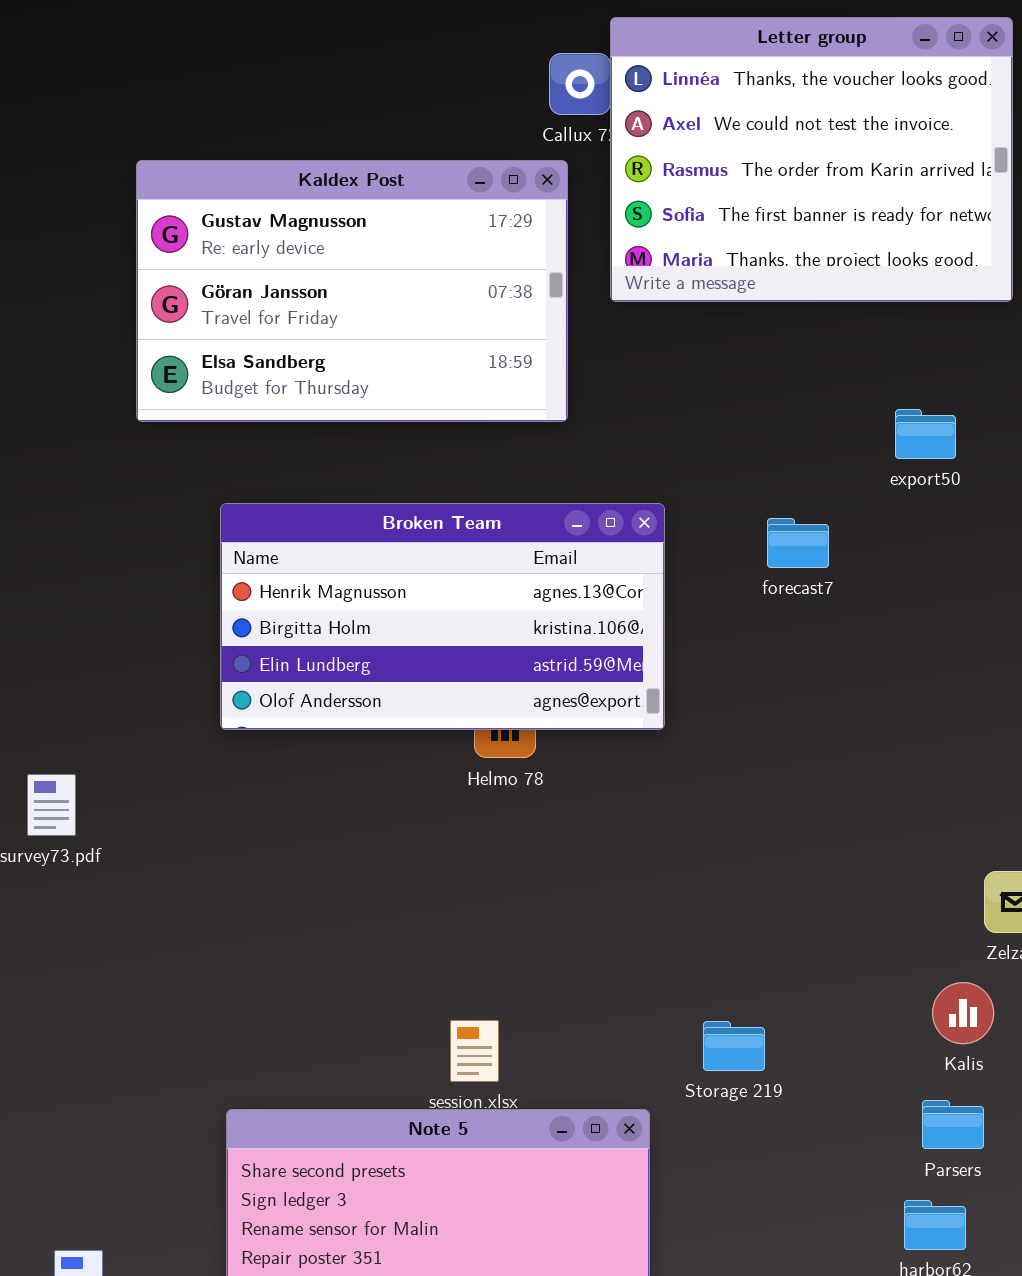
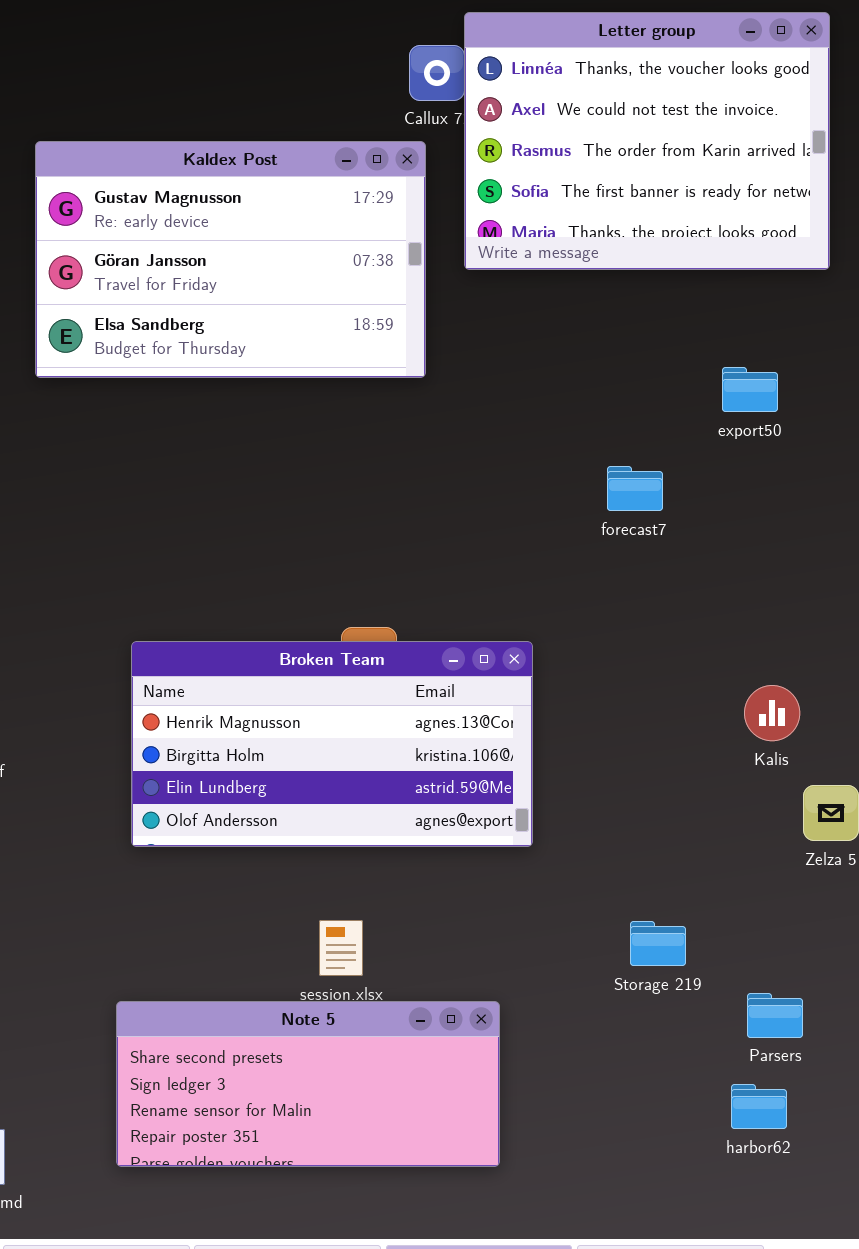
Broken Team: [220,503,665,730] -> [131,641,533,847], moved
Kalis: [932,982,994,1044] -> [744,685,800,741], moved
Storage 219: [703,1021,765,1071] -> [630,921,686,966], moved

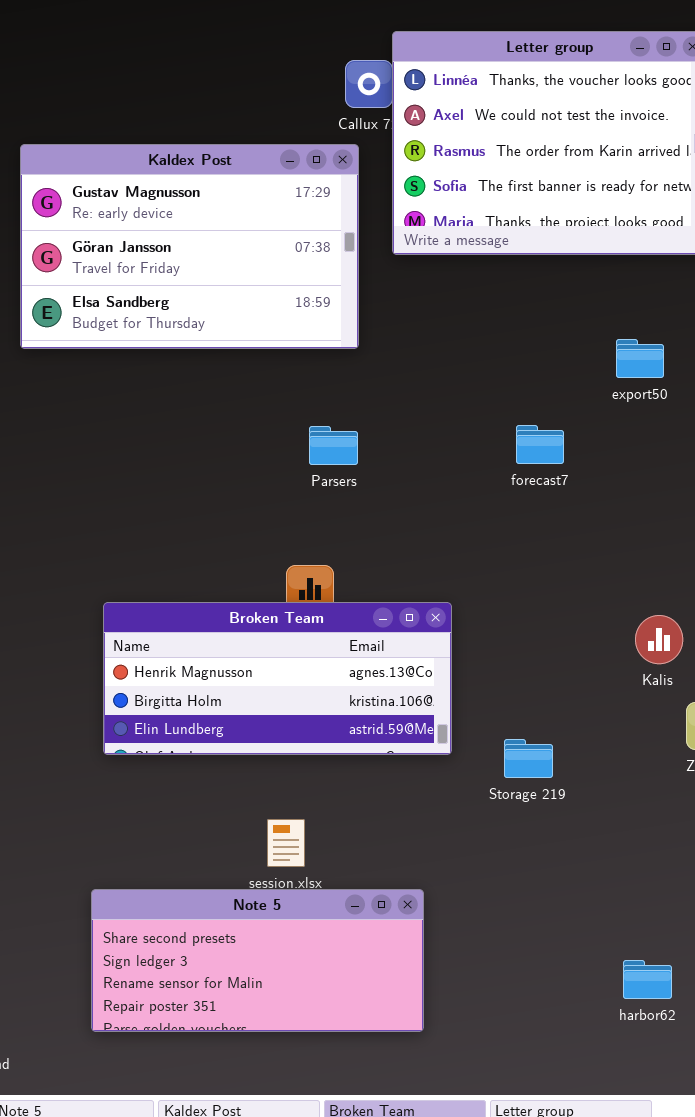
Broken Team: [131,641,533,847] -> [103,602,452,755], resized
Storage 219: [630,921,686,966] -> [504,739,553,778], moved
Parsers: [747,993,803,1038] -> [309,426,358,465], moved

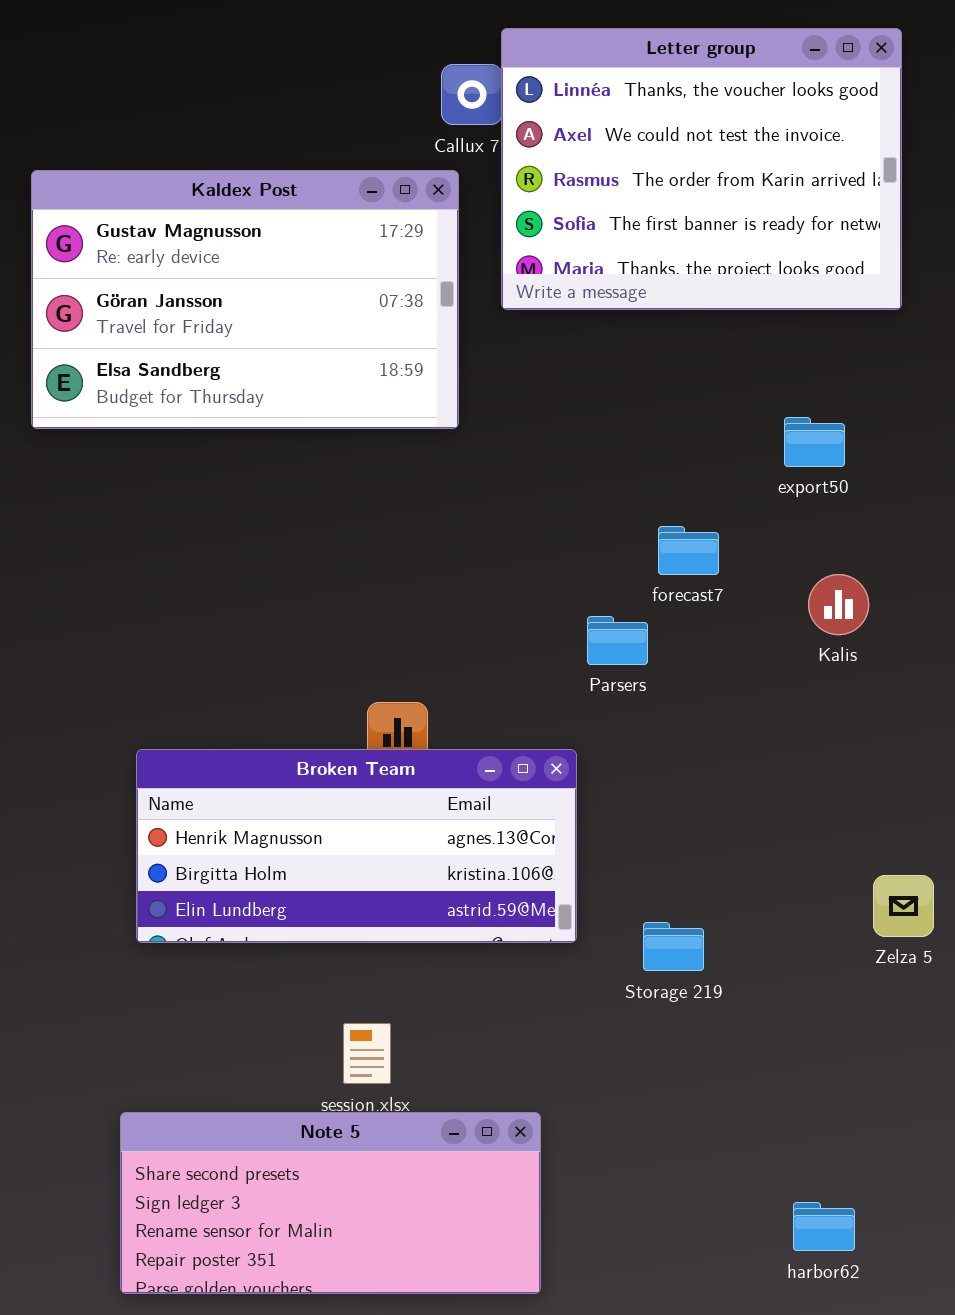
Parsers: [309,426,358,465] -> [587,616,648,665], moved
Kalis: [635,615,683,664] -> [808,574,869,635], moved

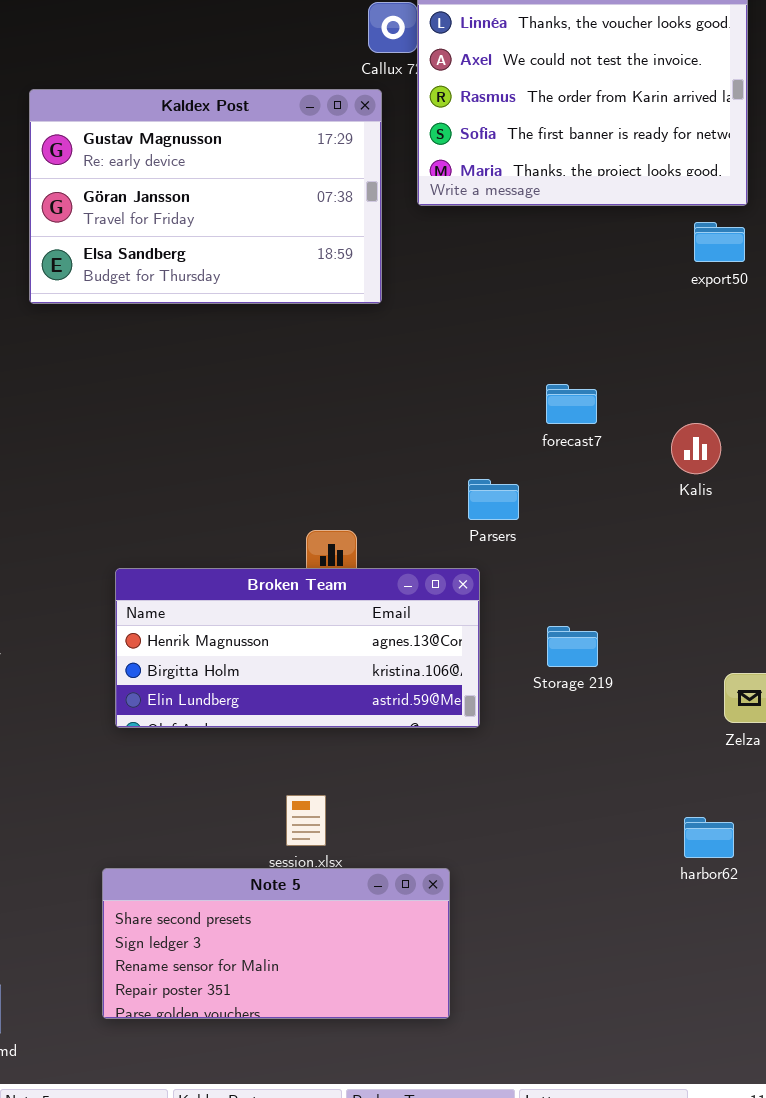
export50: [784,417,845,467] -> [694,222,745,262], moved
Parsers: [587,616,648,665] -> [468,479,519,520], moved
Storage 219: [643,922,704,971] -> [547,626,598,667], moved
harbor62: [793,1202,855,1251] -> [684,817,734,858], moved

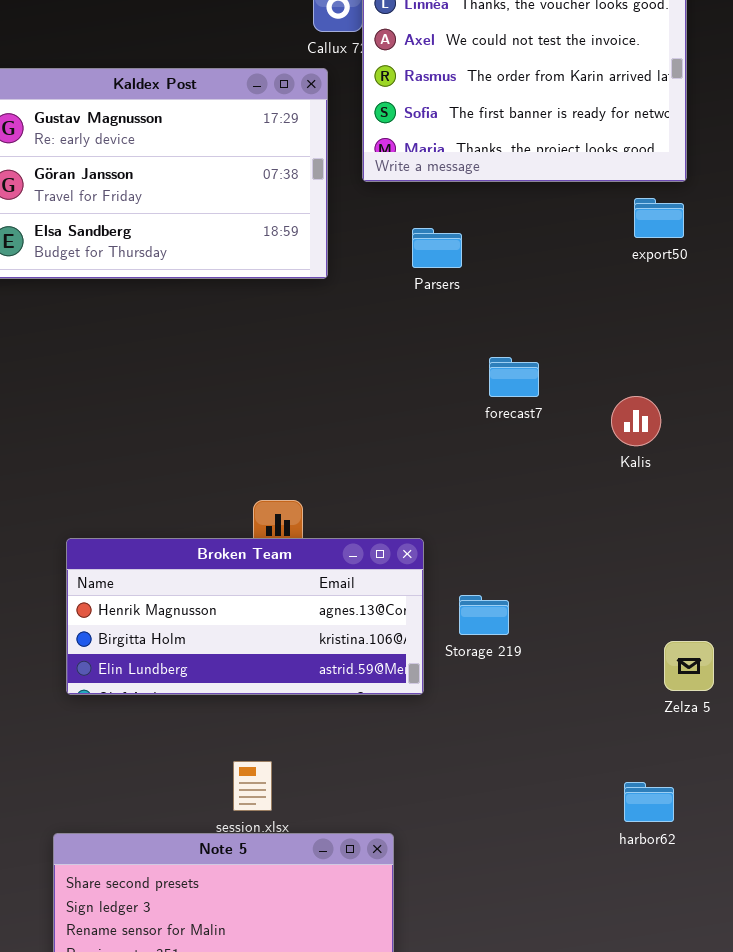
Parsers: [468,479,519,520] -> [412,228,462,268], moved
Storage 219: [547,626,598,667] -> [459,595,509,635], moved

